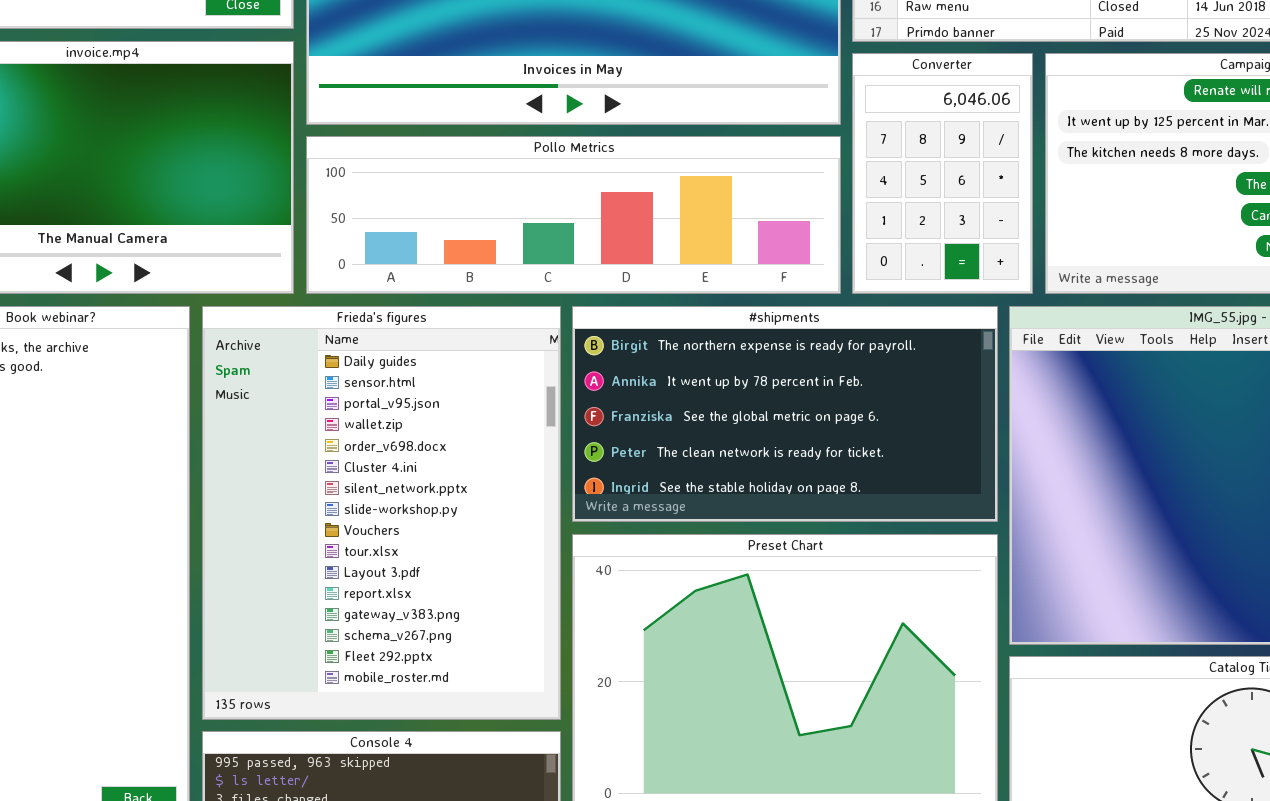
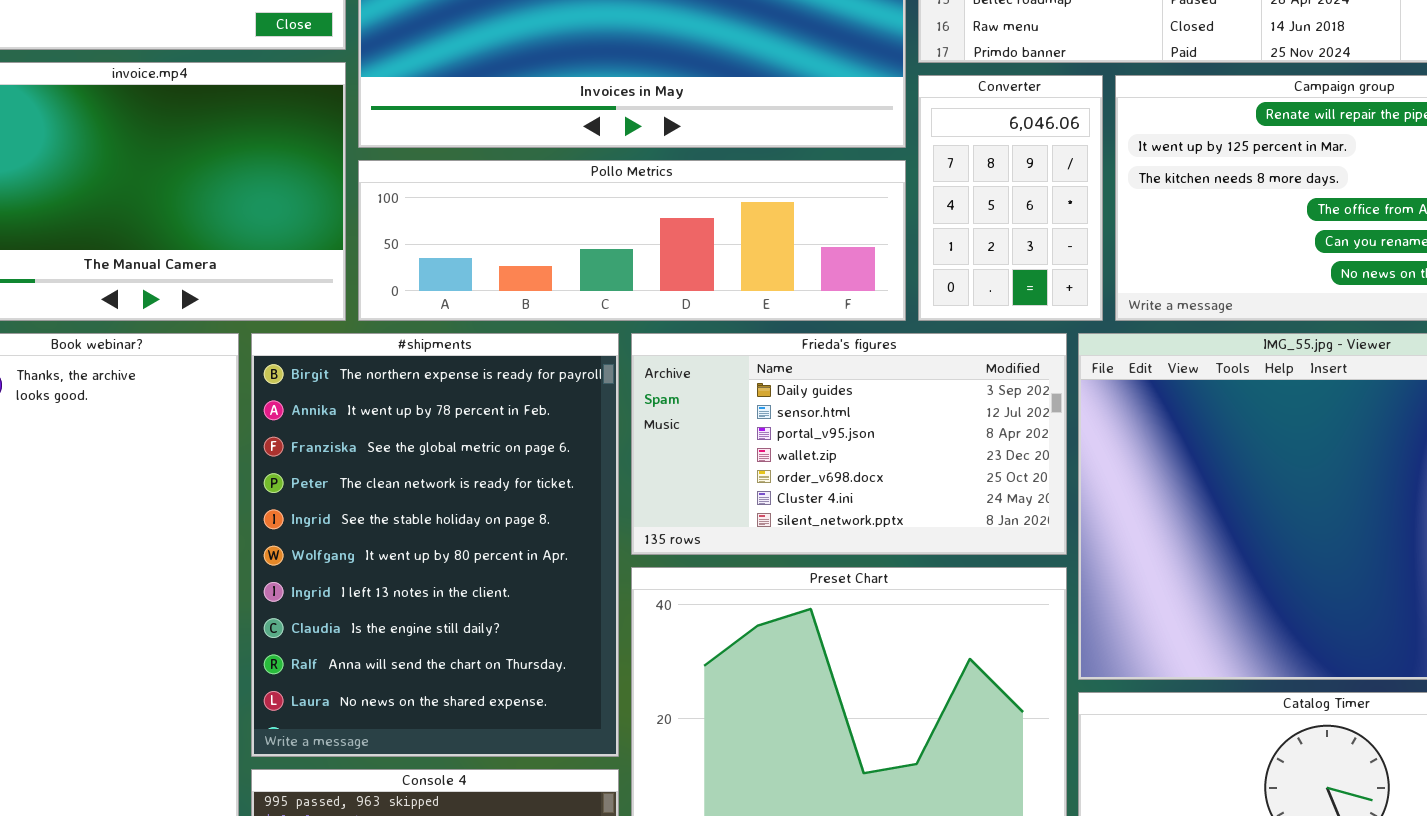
Frieda's figures: [202,306,561,720] -> [631,333,1067,555], moved, resized
#shipments: [572,306,998,522] -> [251,333,619,757], moved, resized

